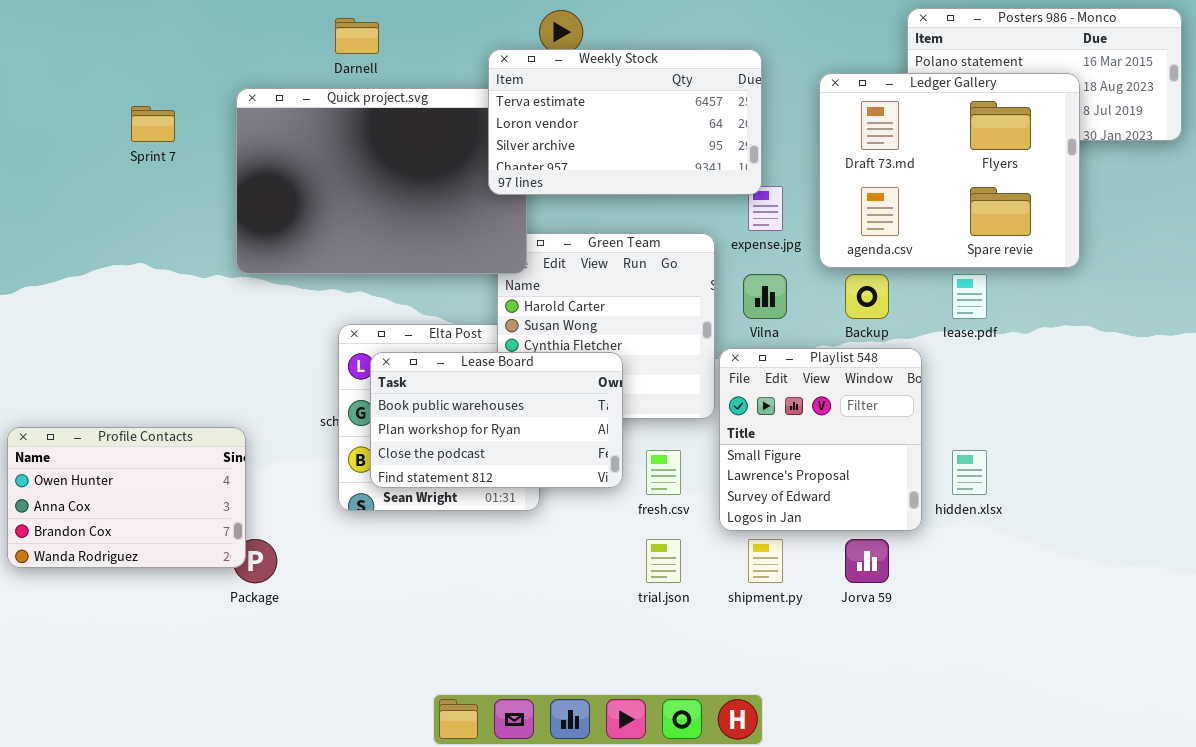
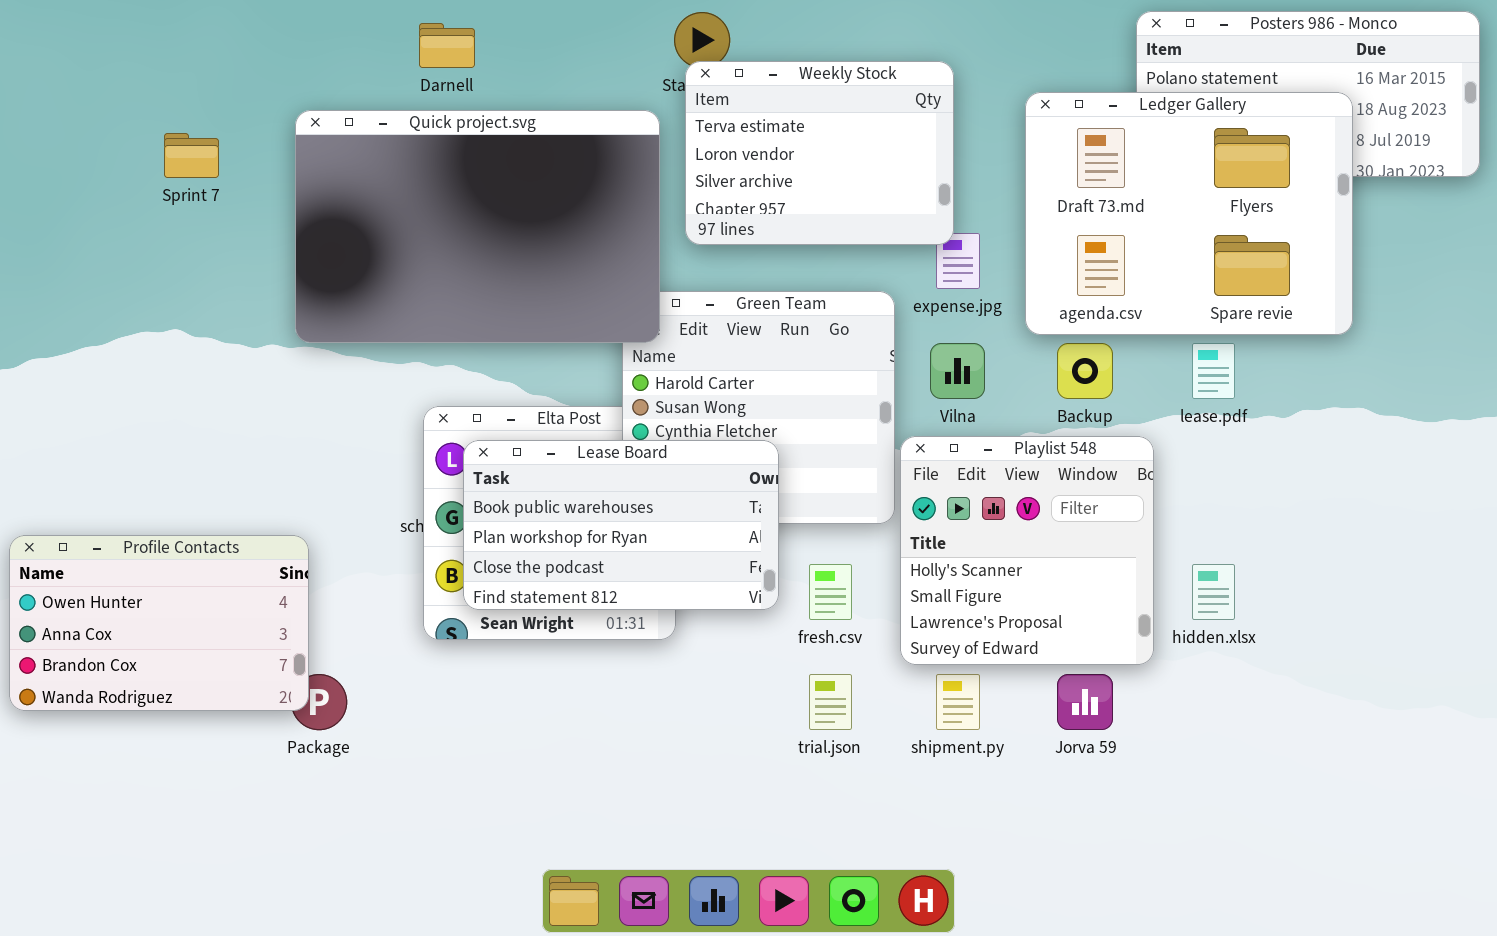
Weekly Stock: [488,49,762,195] -> [685,61,954,245], resized
Playlist 548: [719,348,922,531] -> [900,436,1154,665], scrolled up 1 row

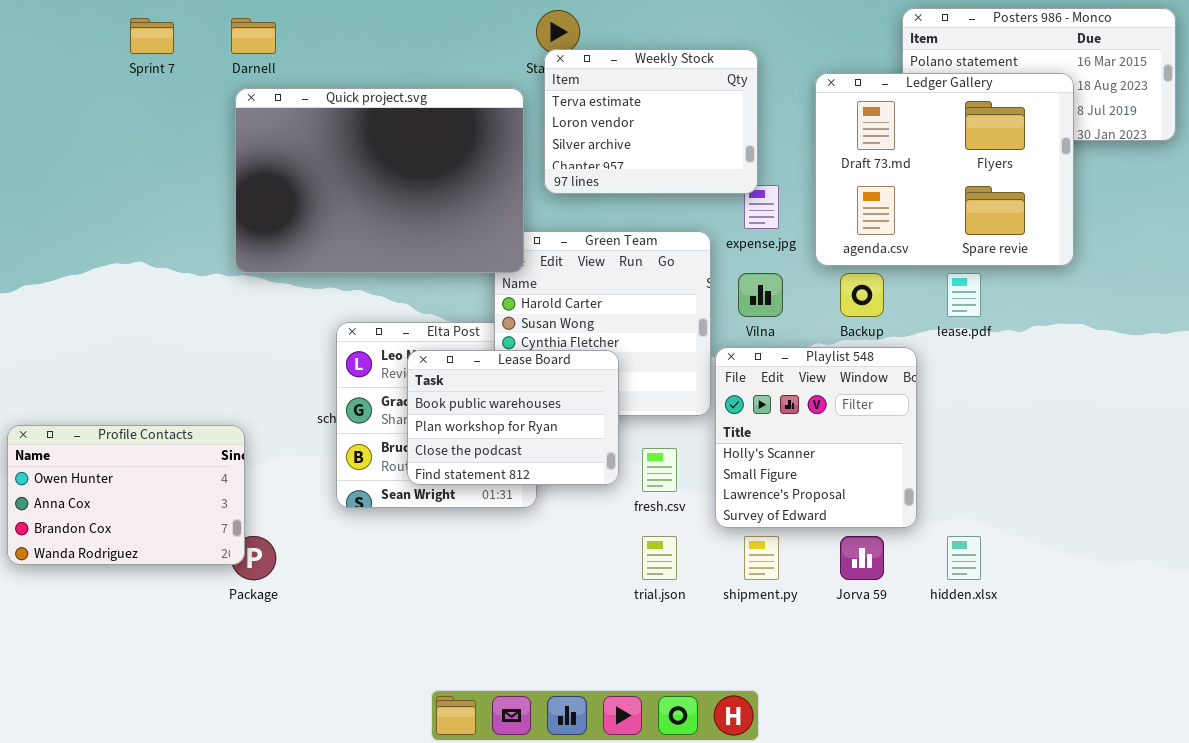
Darnell: [419,23,475,68] -> [231,18,276,54], moved
Sprint 7: [164,133,219,178] -> [130,18,174,54], moved
Lease Board: [463,440,779,610] -> [407,350,619,485], resized
hidden.xlsx: [1192,564,1235,620] -> [947,536,981,580], moved

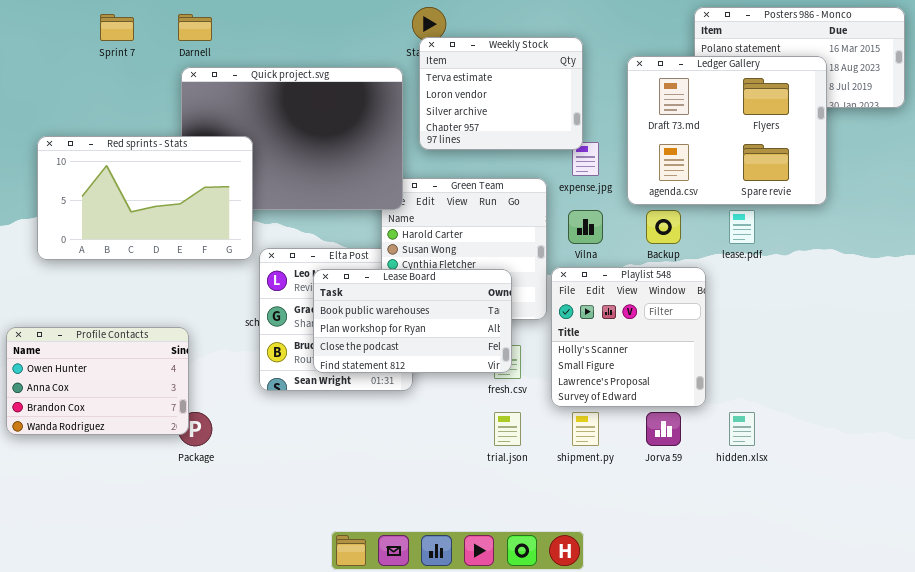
Red sprints - Stats: none -> [37,136,253,260], opened
Lease Board: [407,350,619,485] -> [313,269,512,373], resized

